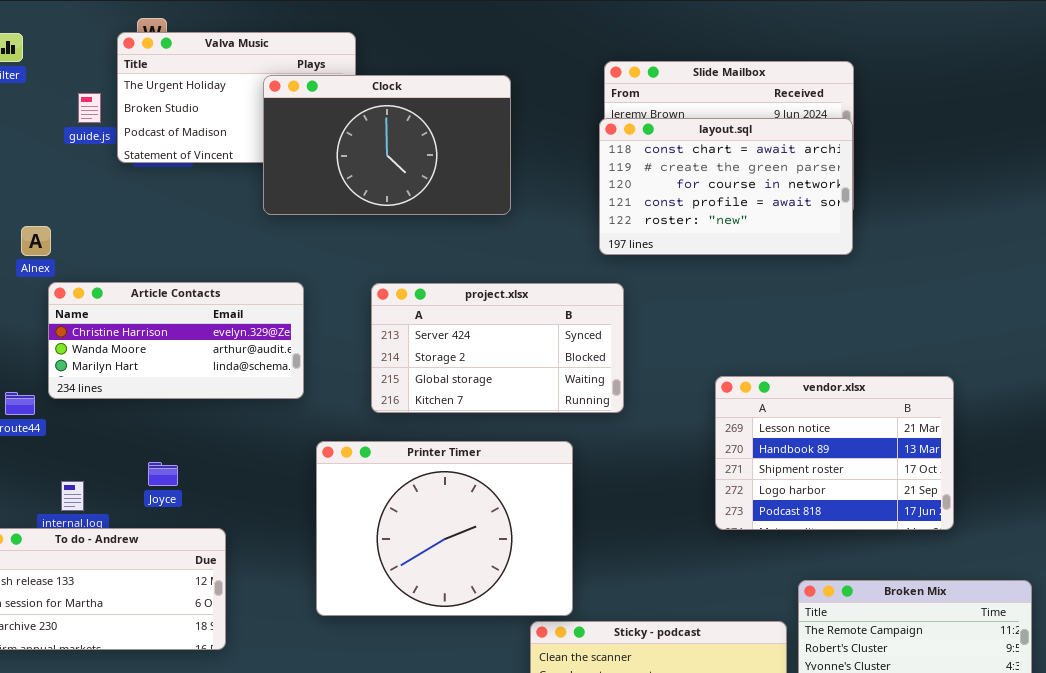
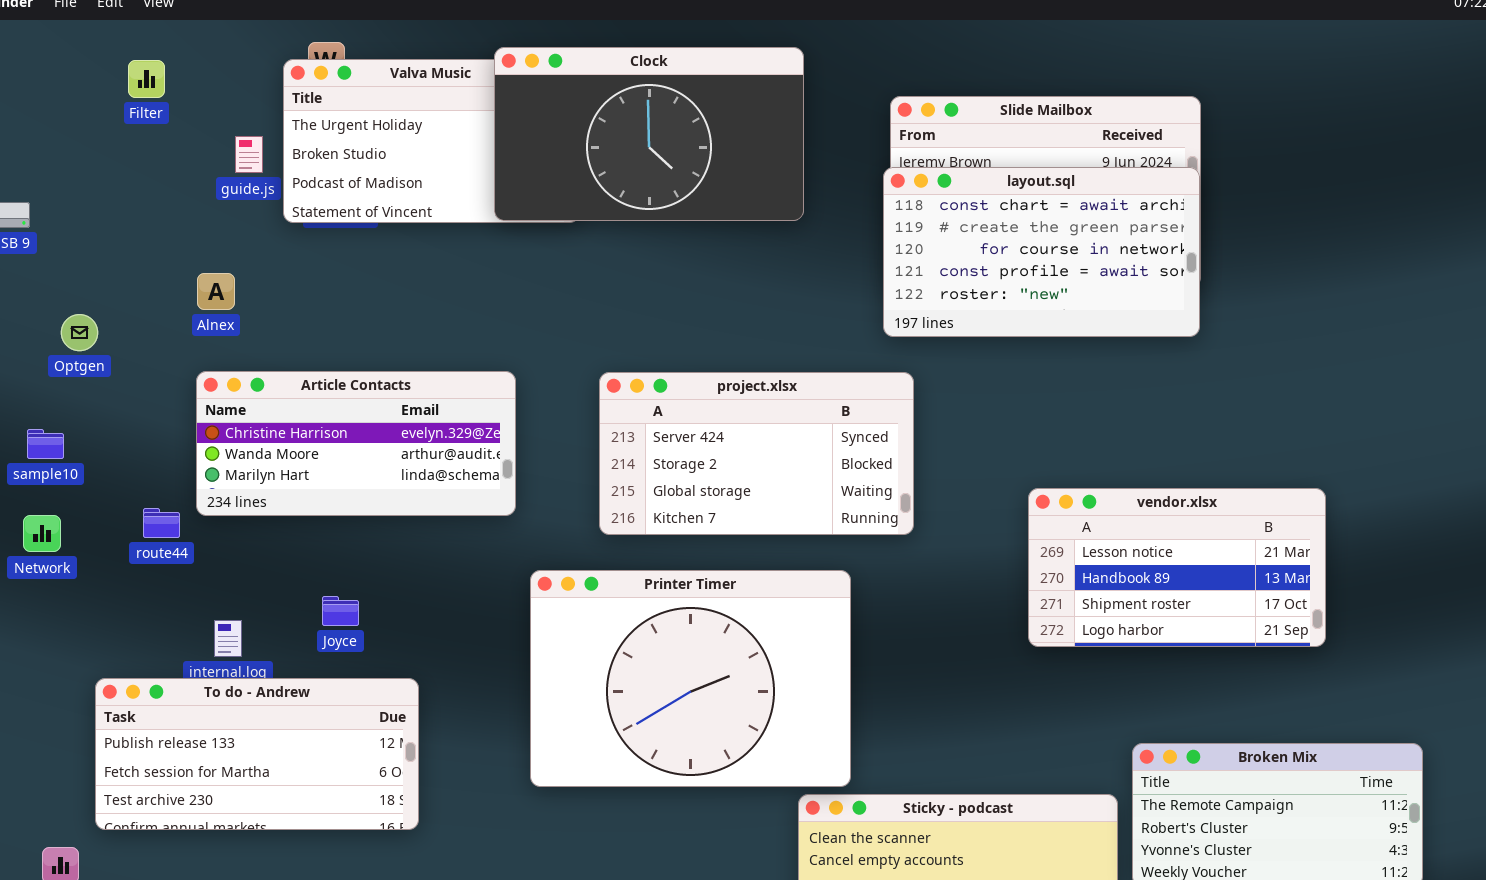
Clock: [263,75,511,215] -> [494,47,804,221], moved
Alnex: [21,226,51,256] -> [197,273,235,310], moved
vendor.xlsx: [715,376,954,530] -> [1028,488,1326,647], resized

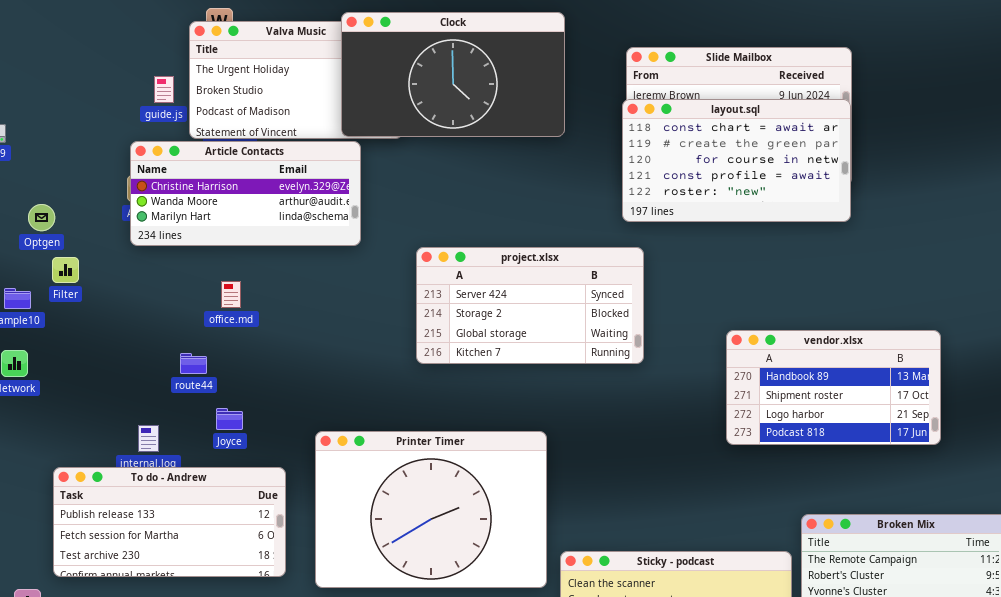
Filter: [128,60,165,98] -> [52,257,79,283], moved
Article Contacts: [196,371,516,516] -> [130,141,361,246], moved
vendor.xlsx: [1028,488,1326,647] -> [726,330,941,445], scrolled down 1 row
route44: [143,508,180,538] -> [180,353,207,374], moved
Printer Timer: [530,570,851,787] -> [315,431,547,588], moved

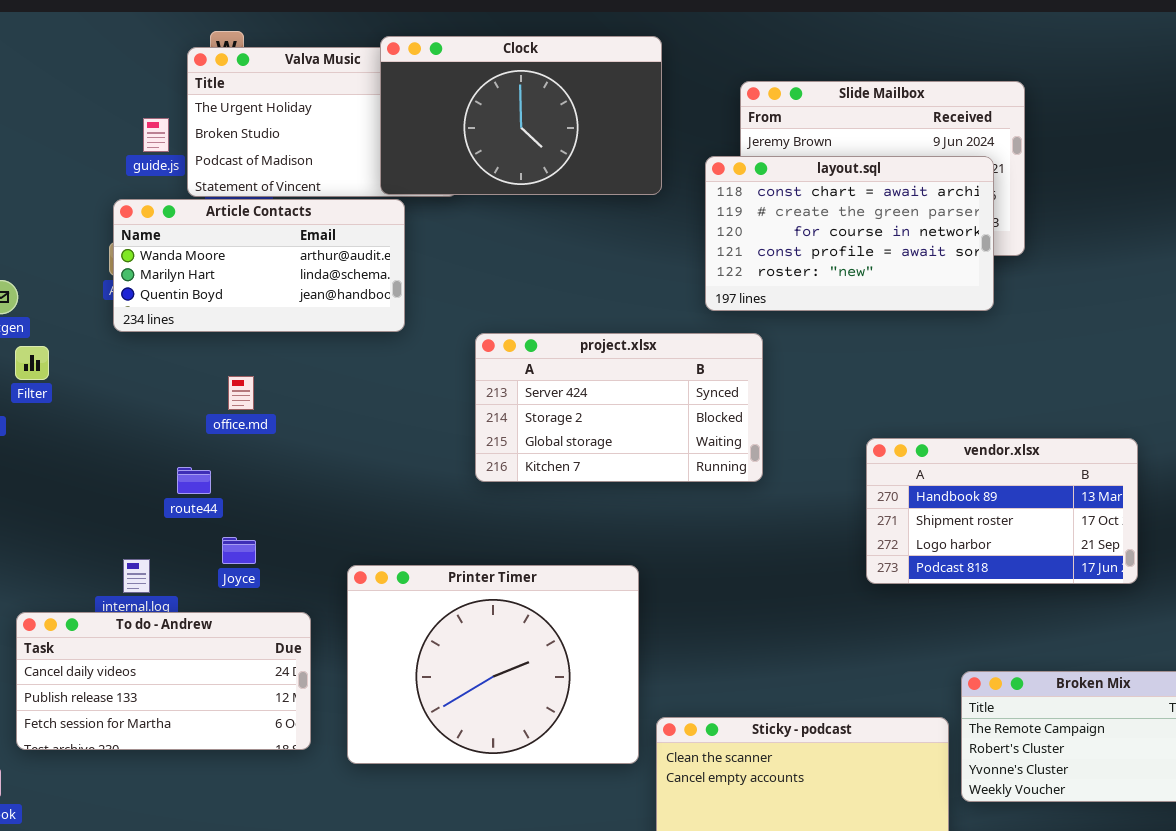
layout.sql: [622,99,851,222] -> [705,156,994,311], moved
Article Contacts: [130,141,361,246] -> [113,199,405,332], scrolled down 1 row
To do - Andrew: [53,467,286,577] -> [16,612,311,750], scrolled up 1 row

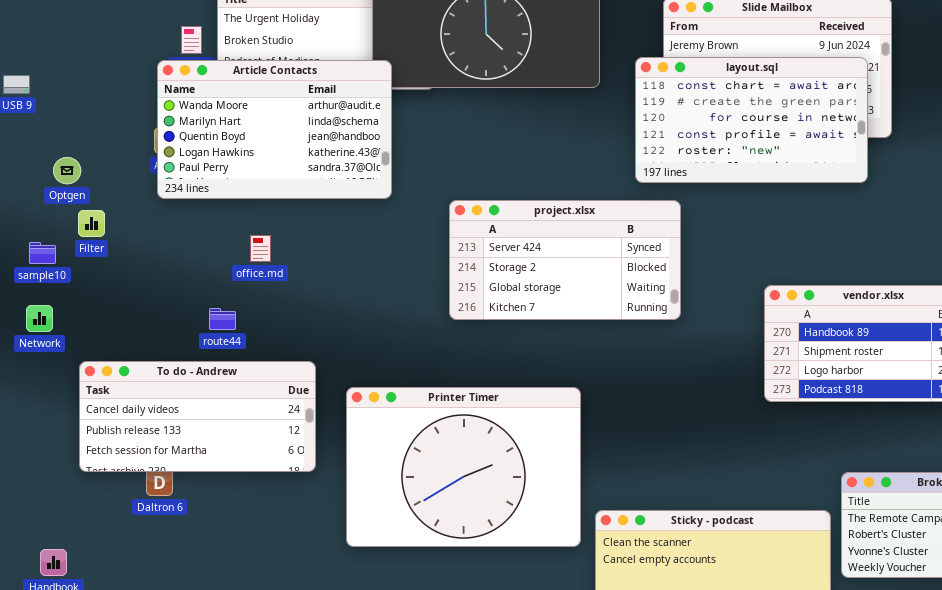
Article Contacts: [113,199,405,332] -> [157,60,392,199], resized
To do - Andrew: [16,612,311,750] -> [79,361,316,472], moved

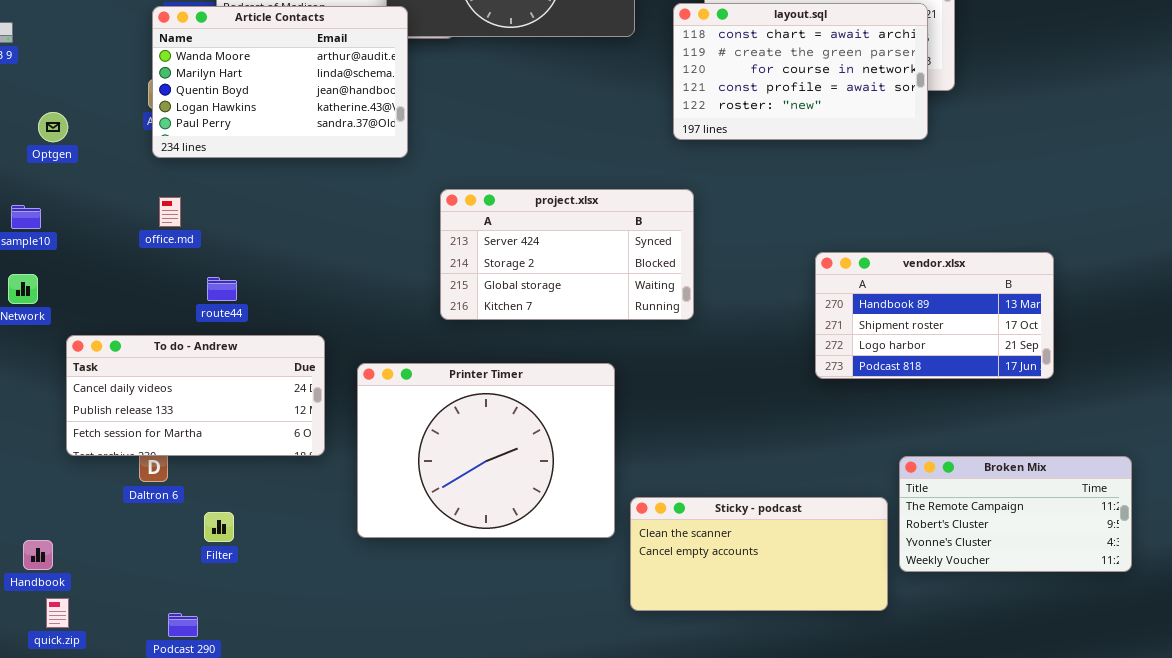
project.xlsx: [449,200,681,320] -> [440,189,694,320], moved
Filter: [78,210,105,237] -> [204,512,234,542], moved
office.md: [250,235,271,262] -> [159,197,181,227], moved

